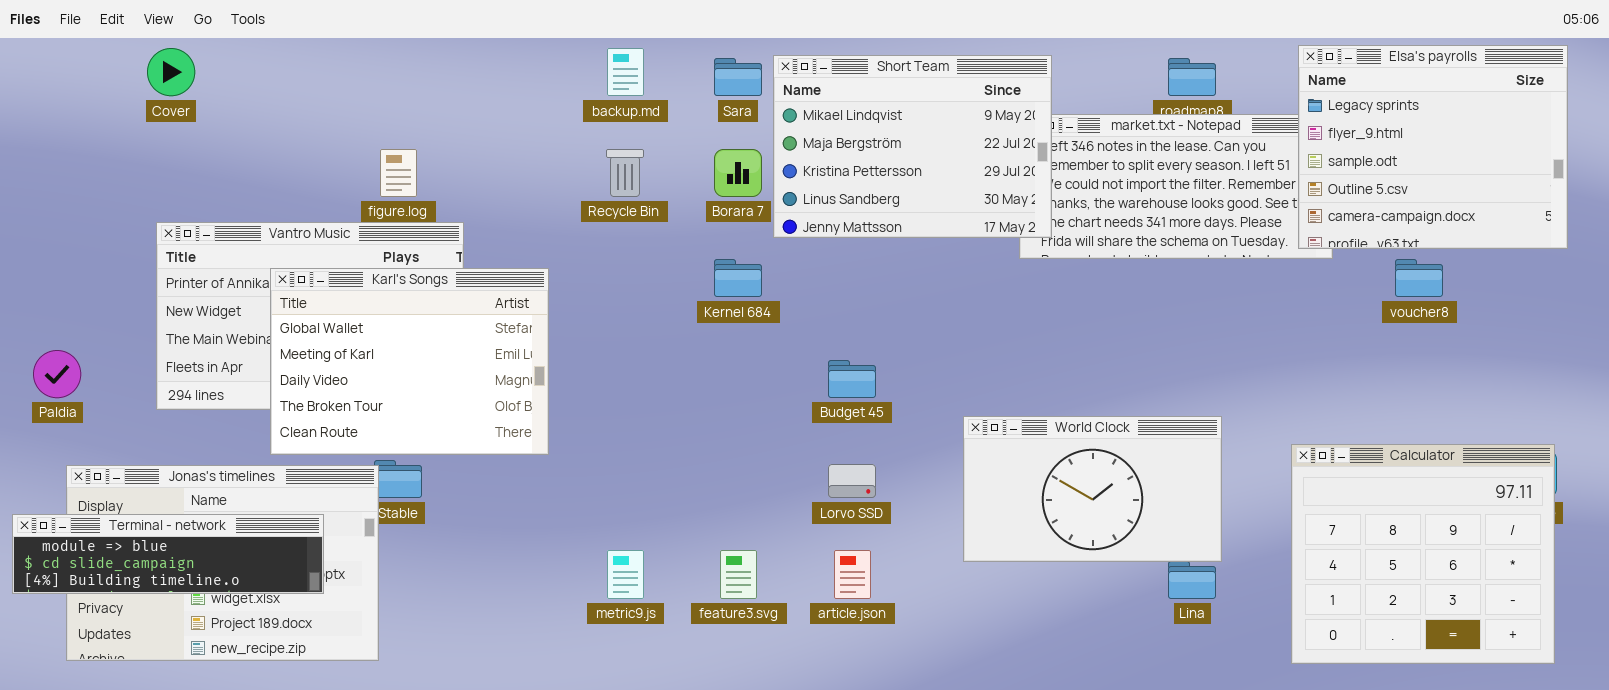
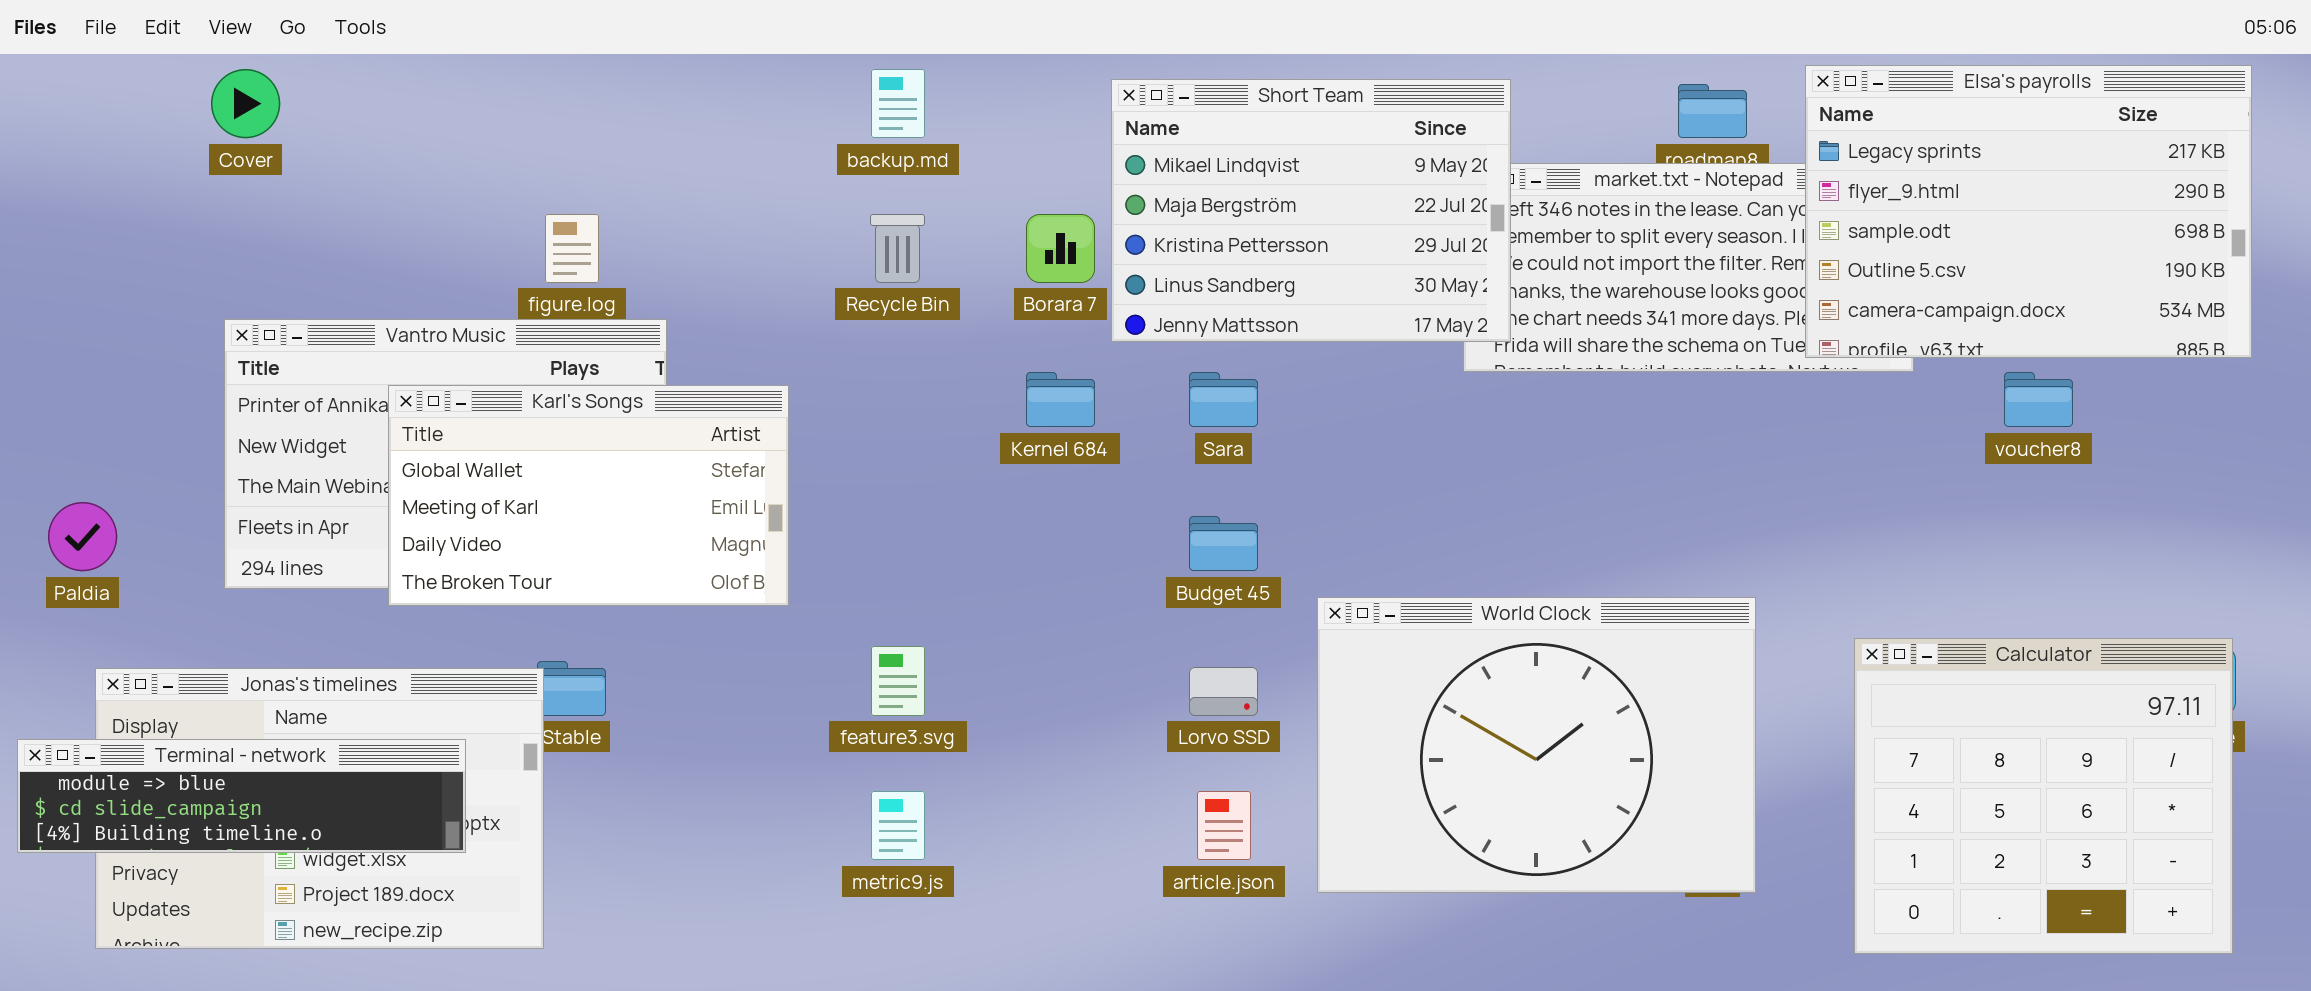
Elsa's payrolls: [1298,45,1568,249] -> [1805,65,2252,358], resized
Sara: [714,58,762,96] -> [1189,372,1258,427], moved
Karl's Songs: [270,268,549,455] -> [388,385,789,606], resized
World Clock: [963,416,1222,562] -> [1317,597,1756,893], resized
feature3.svg: [720,550,757,599] -> [871,646,925,716], moved

